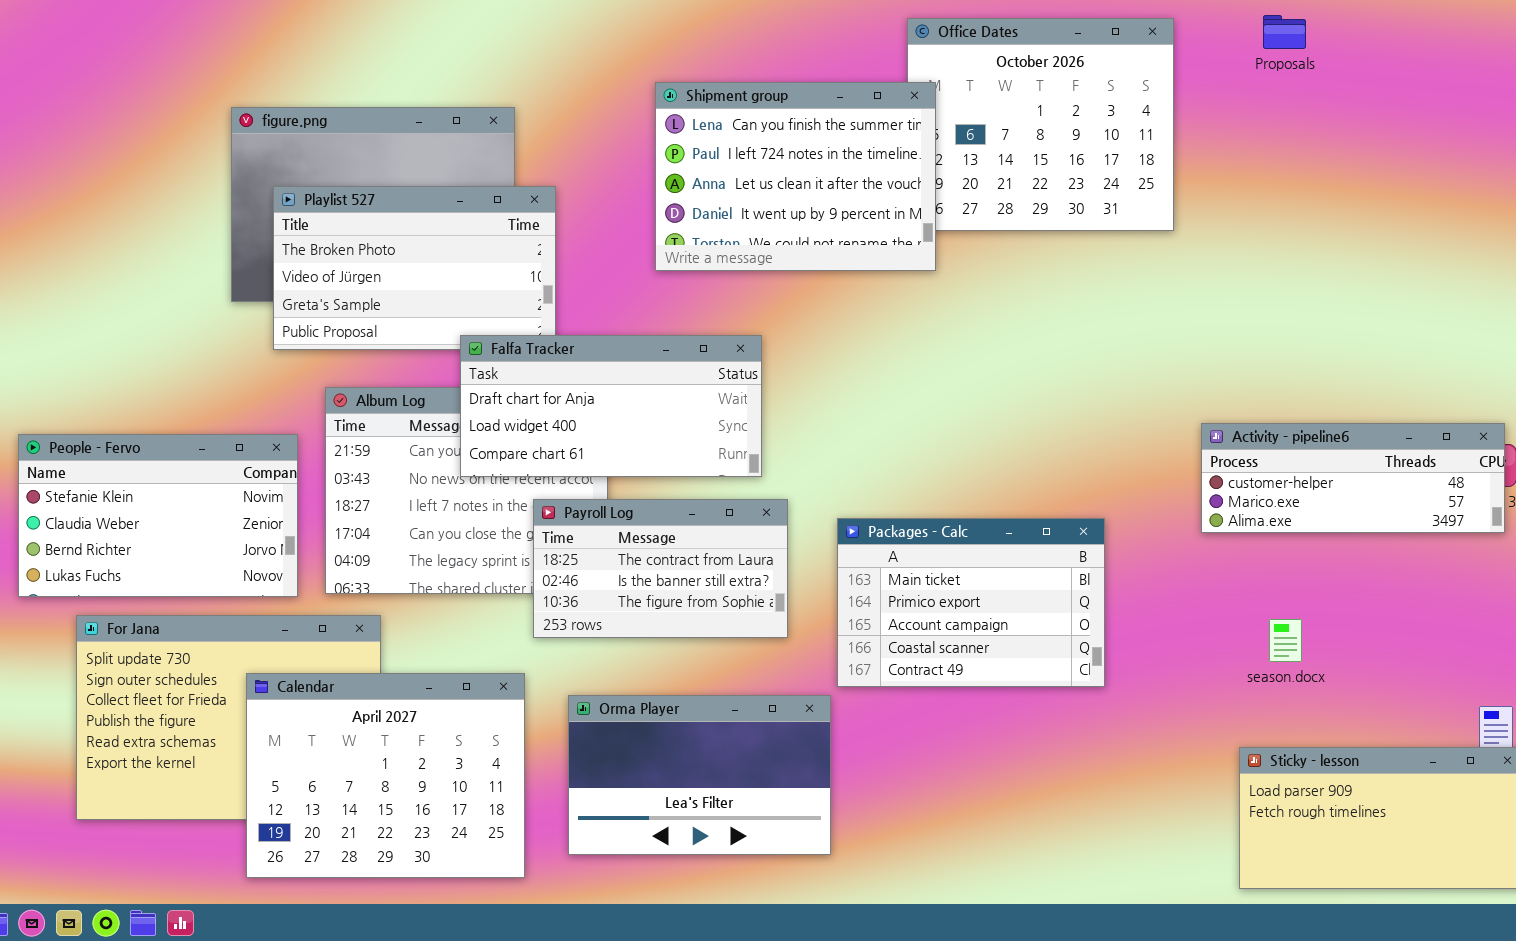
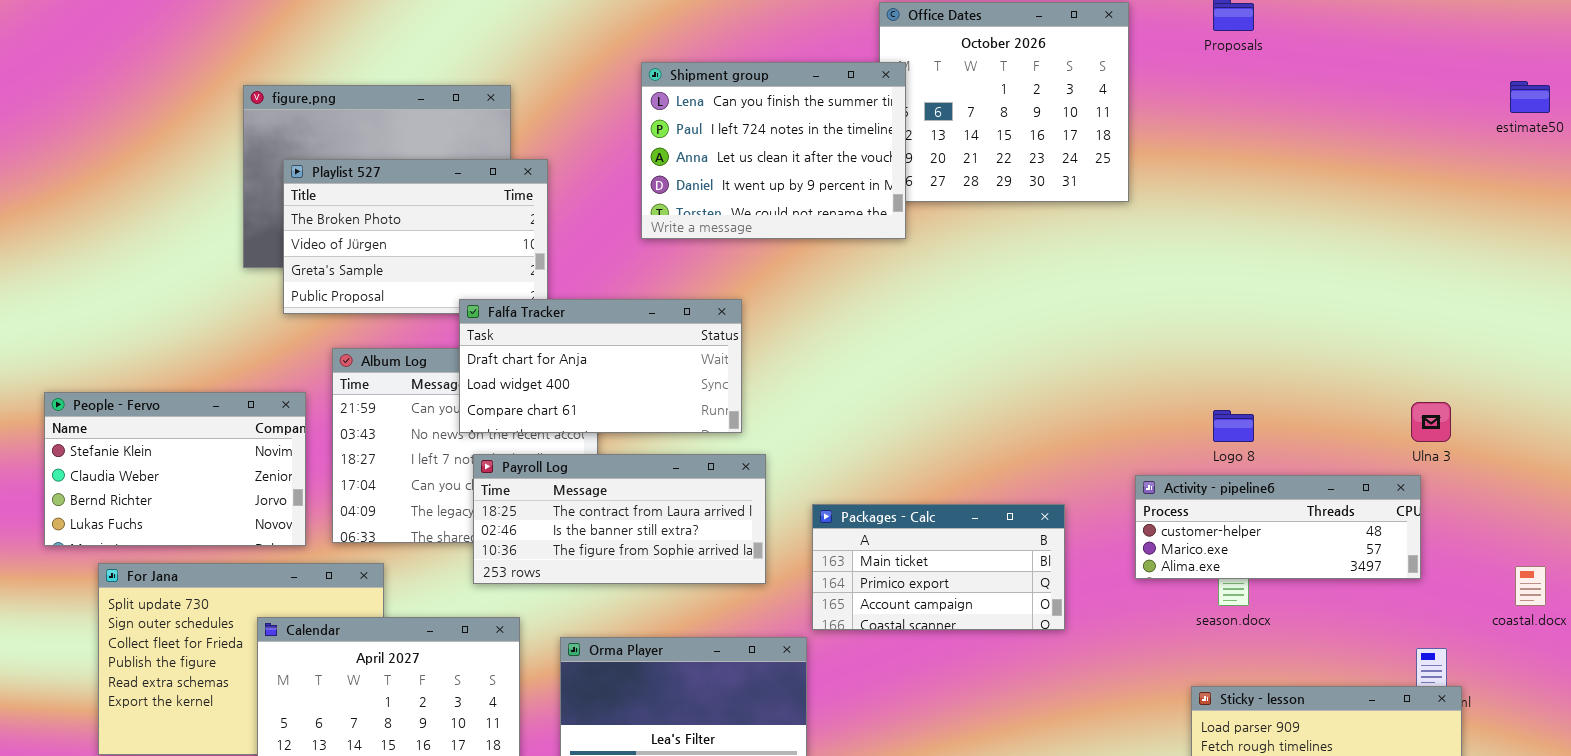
Activity - pipeline6: [1201,423,1505,533] -> [1135,475,1421,579], moved
Payroll Log: [533,499,788,638] -> [473,454,766,584], resized
Packages - Calc: [837,518,1105,687] -> [812,504,1065,630], resized

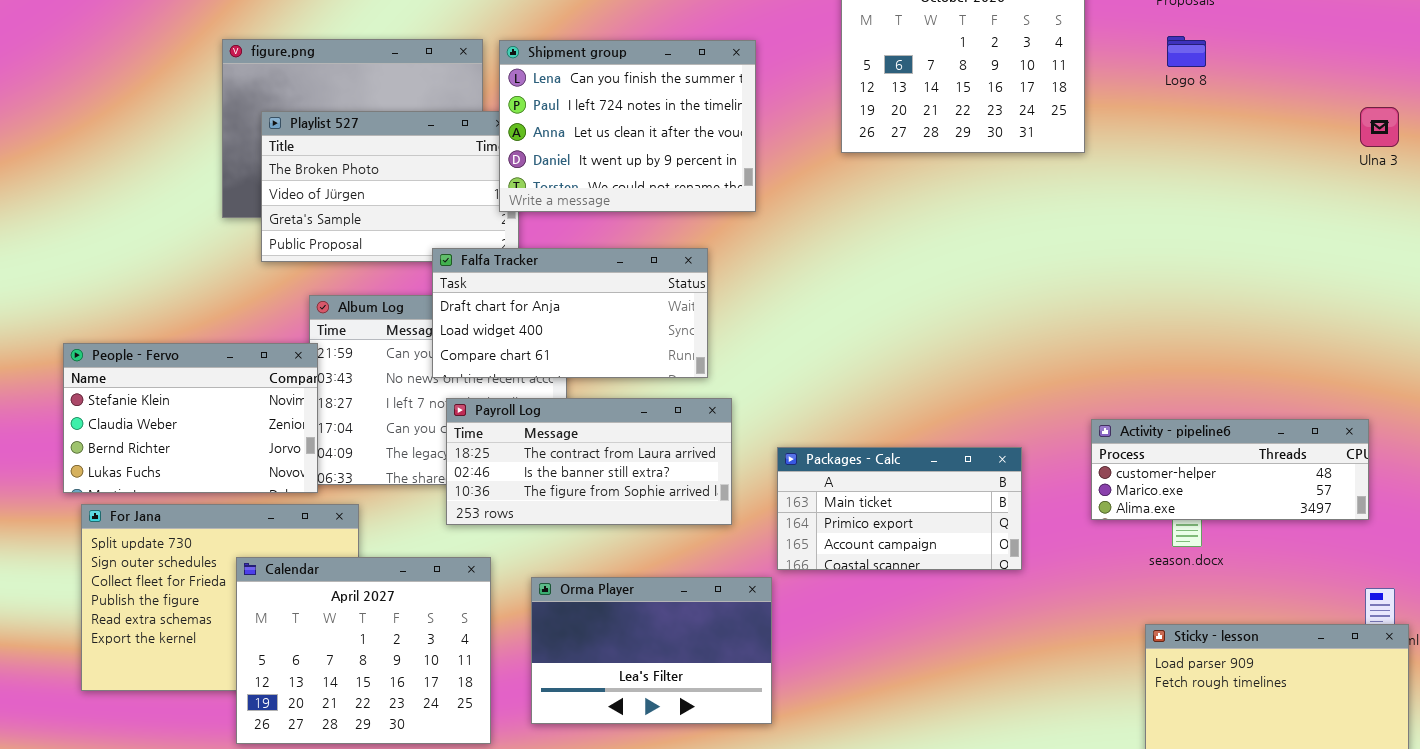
Shipment group: [641,62,906,239] -> [499,40,756,212], moved
People - Fervo: [44,392,306,546] -> [63,343,318,493], moved
Ulna 3: [1411,402,1451,442] -> [1360,107,1399,147], moved
Logo 8: [1213,410,1254,442] -> [1167,36,1206,67], moved

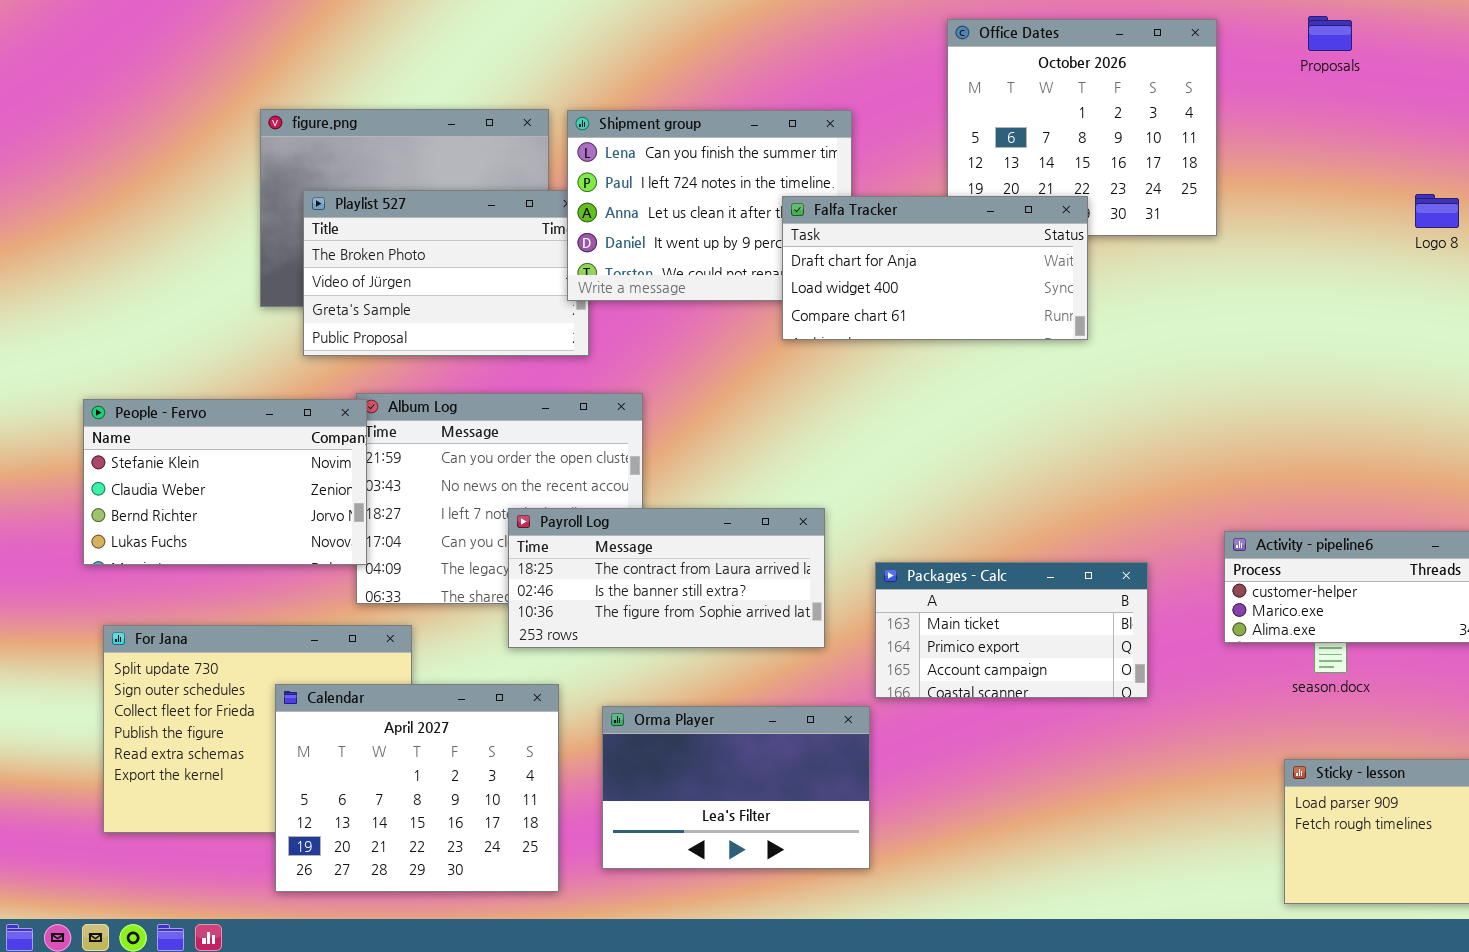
Logo 8: [1167,36,1206,67] -> [1415,194,1459,228], moved
Falfa Tracker: [432,248,708,378] -> [782,196,1088,340], moved
People - Fervo: [63,343,318,493] -> [83,399,367,565], moved

